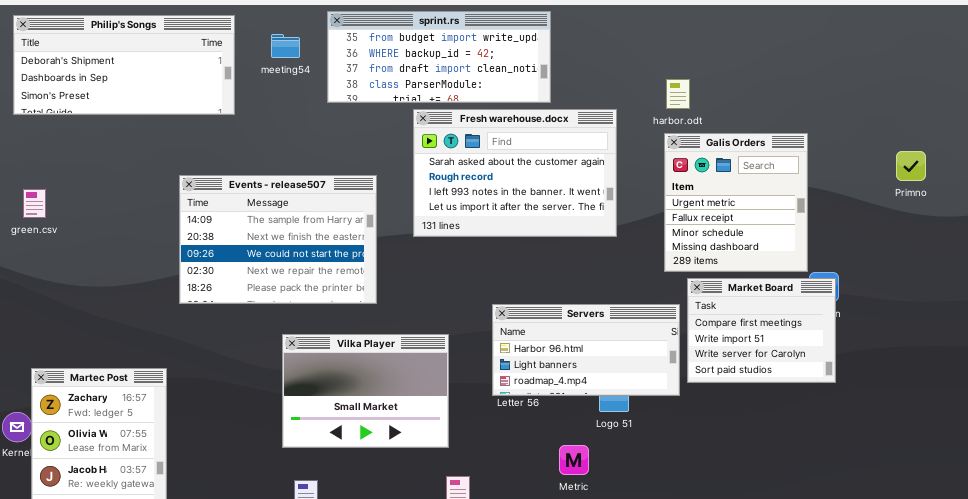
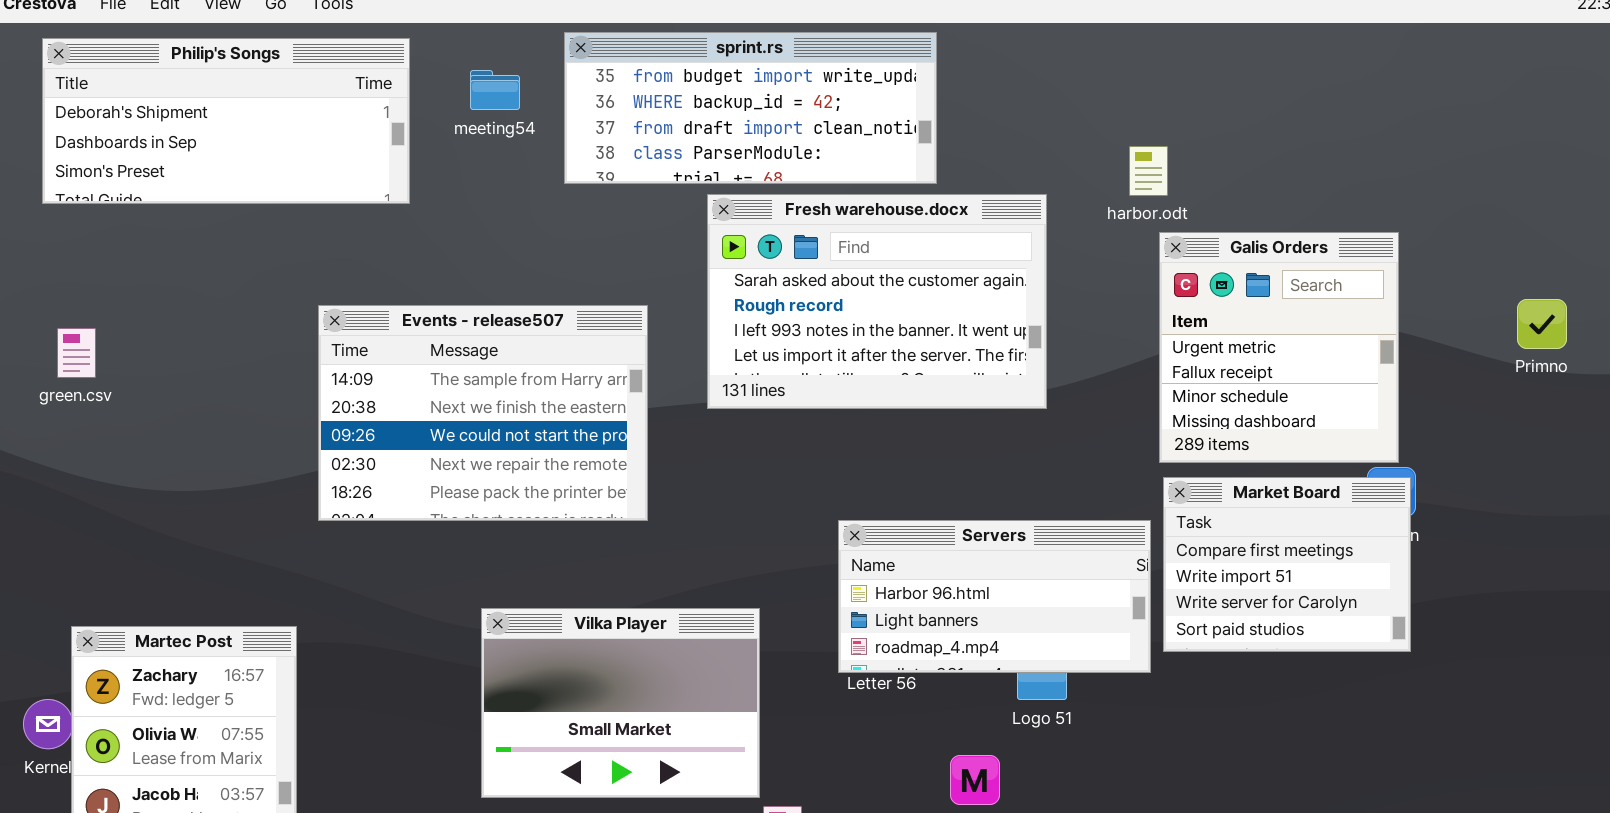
Galis Orders: [664,133,808,272] -> [1159,232,1399,463], moved
Primno: [896,151,926,181] -> [1517,299,1567,349], moved
Vilka Player: [282,334,449,448] -> [481,608,760,798], moved

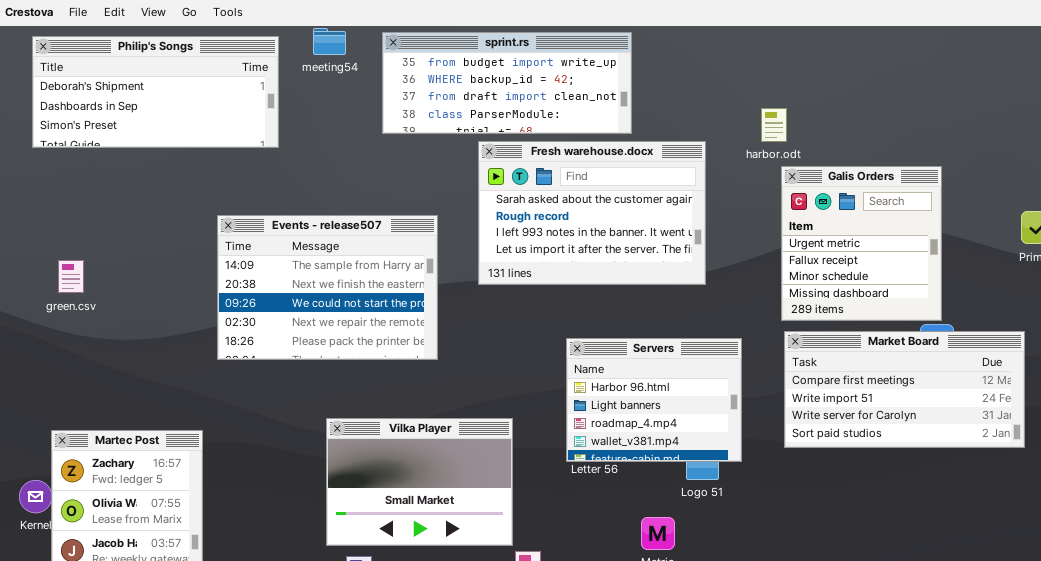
meeting54: [470,70,520,110] -> [313,28,346,55], moved
green.csv: [57,328,96,378] -> [58,260,84,293], moved
Market Board: [1163,477,1411,652] -> [784,331,1025,448], resized
Servers: [838,520,1151,673] -> [566,338,742,462], resized

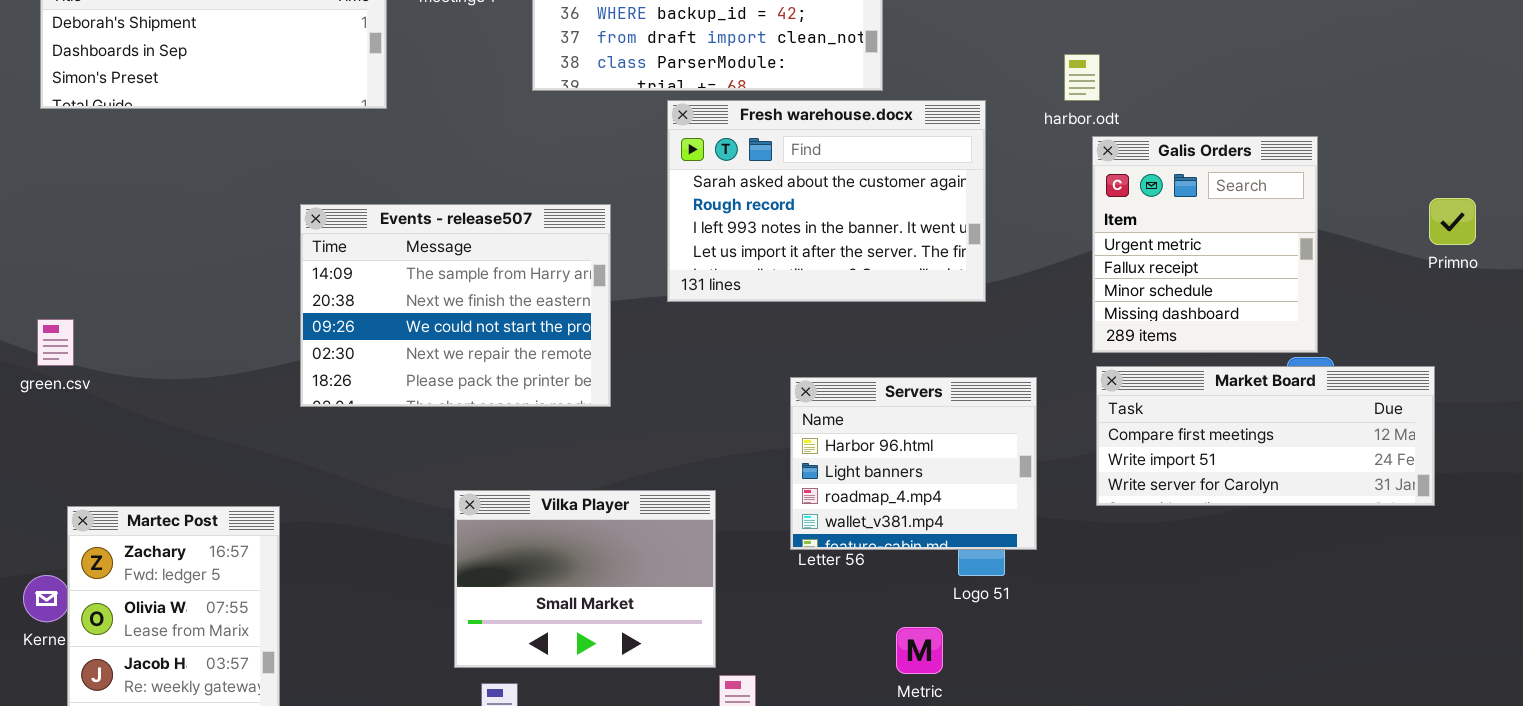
green.csv: [58,260,84,293] -> [37,319,74,366], moved
Market Board: [784,331,1025,448] -> [1096,366,1435,506], resized

